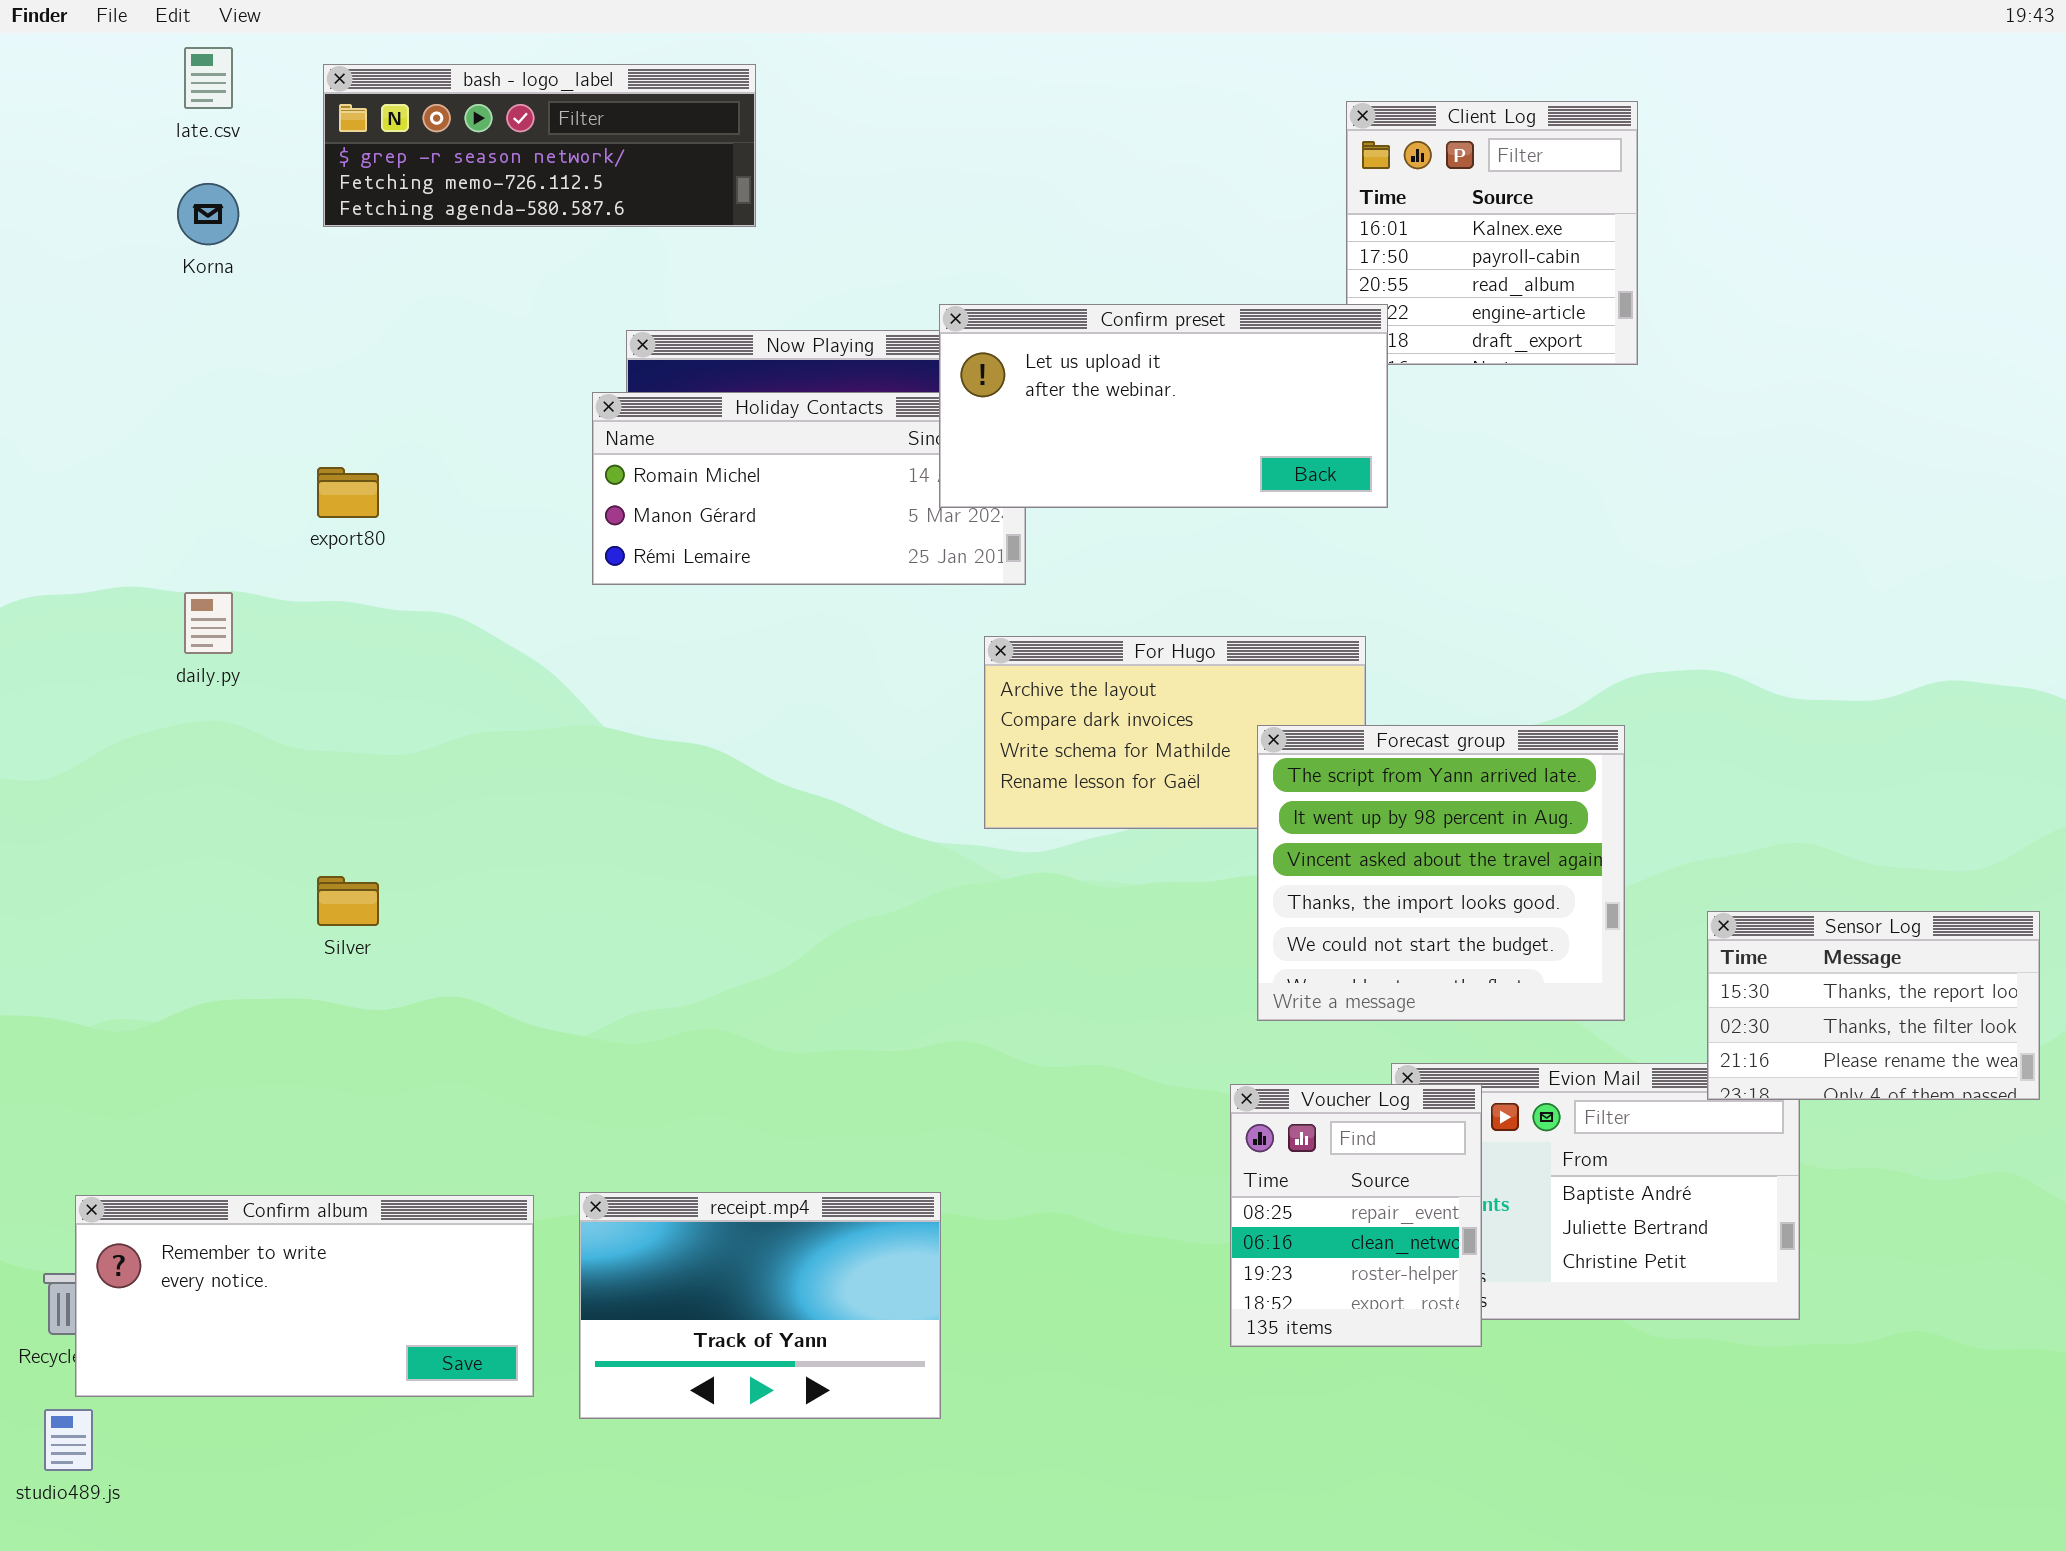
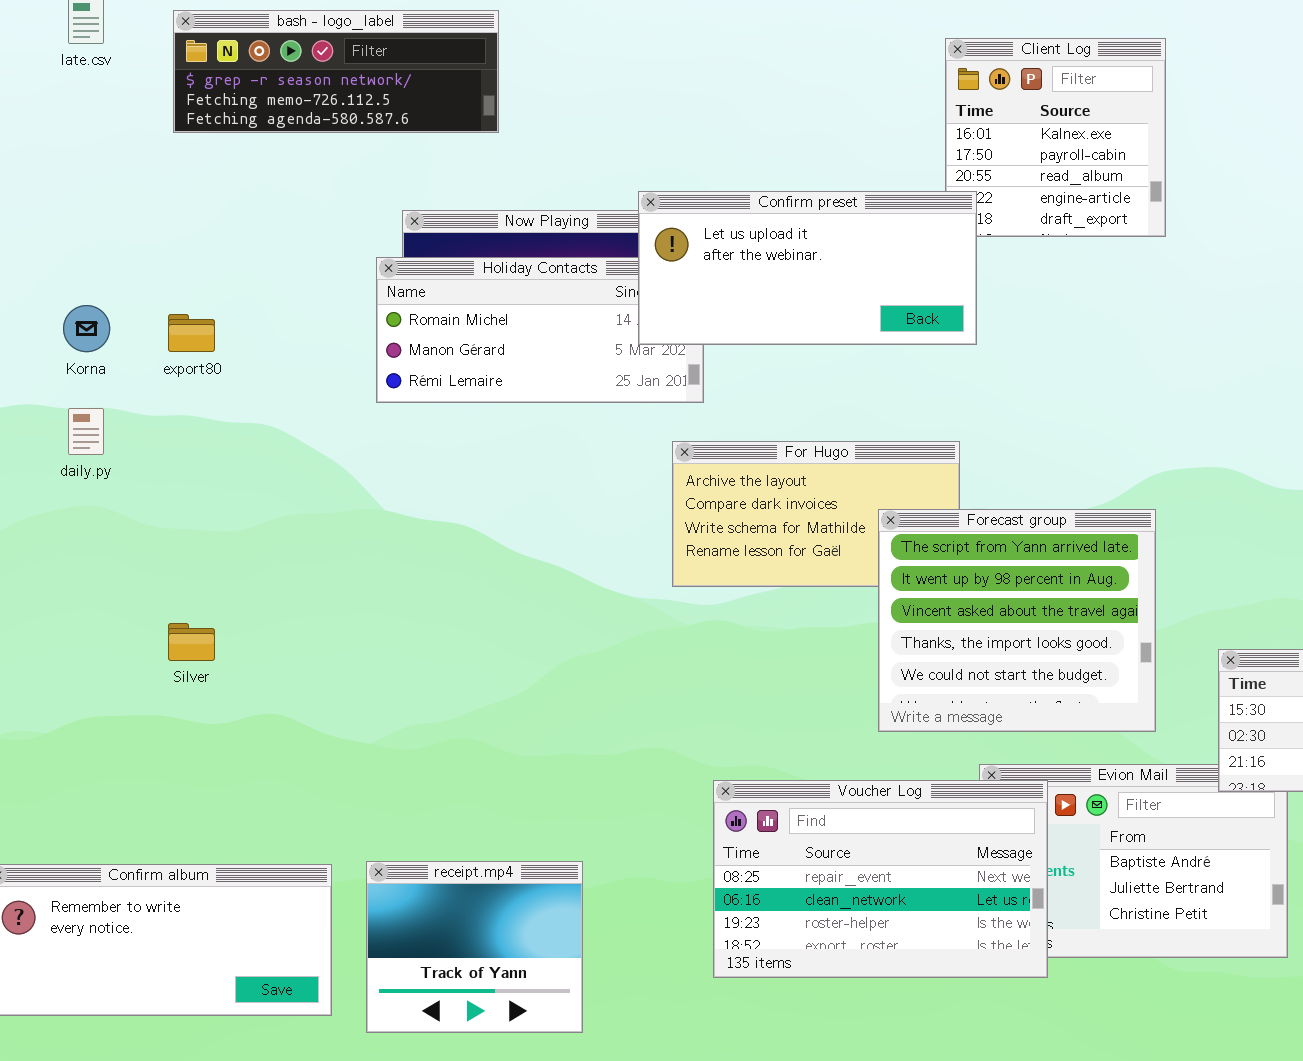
Korna: [177,183,239,245] -> [63,305,110,352], moved
Voucher Log: [1230,1084,1482,1347] -> [713,780,1048,978], resized
receipt.mp4: [579,1192,941,1419] -> [366,861,583,1033], resized

